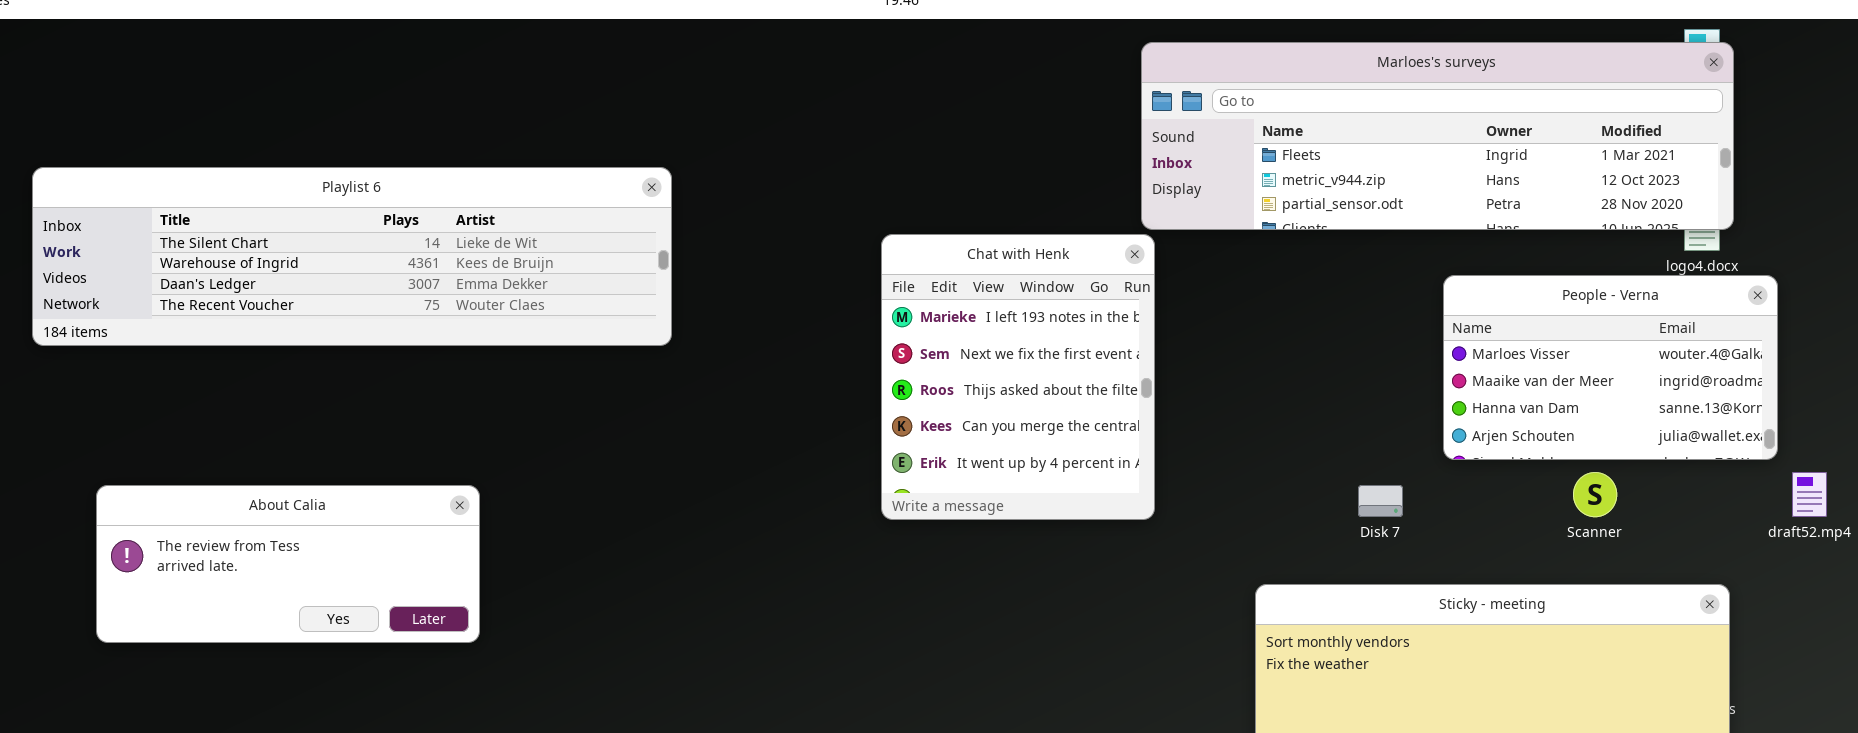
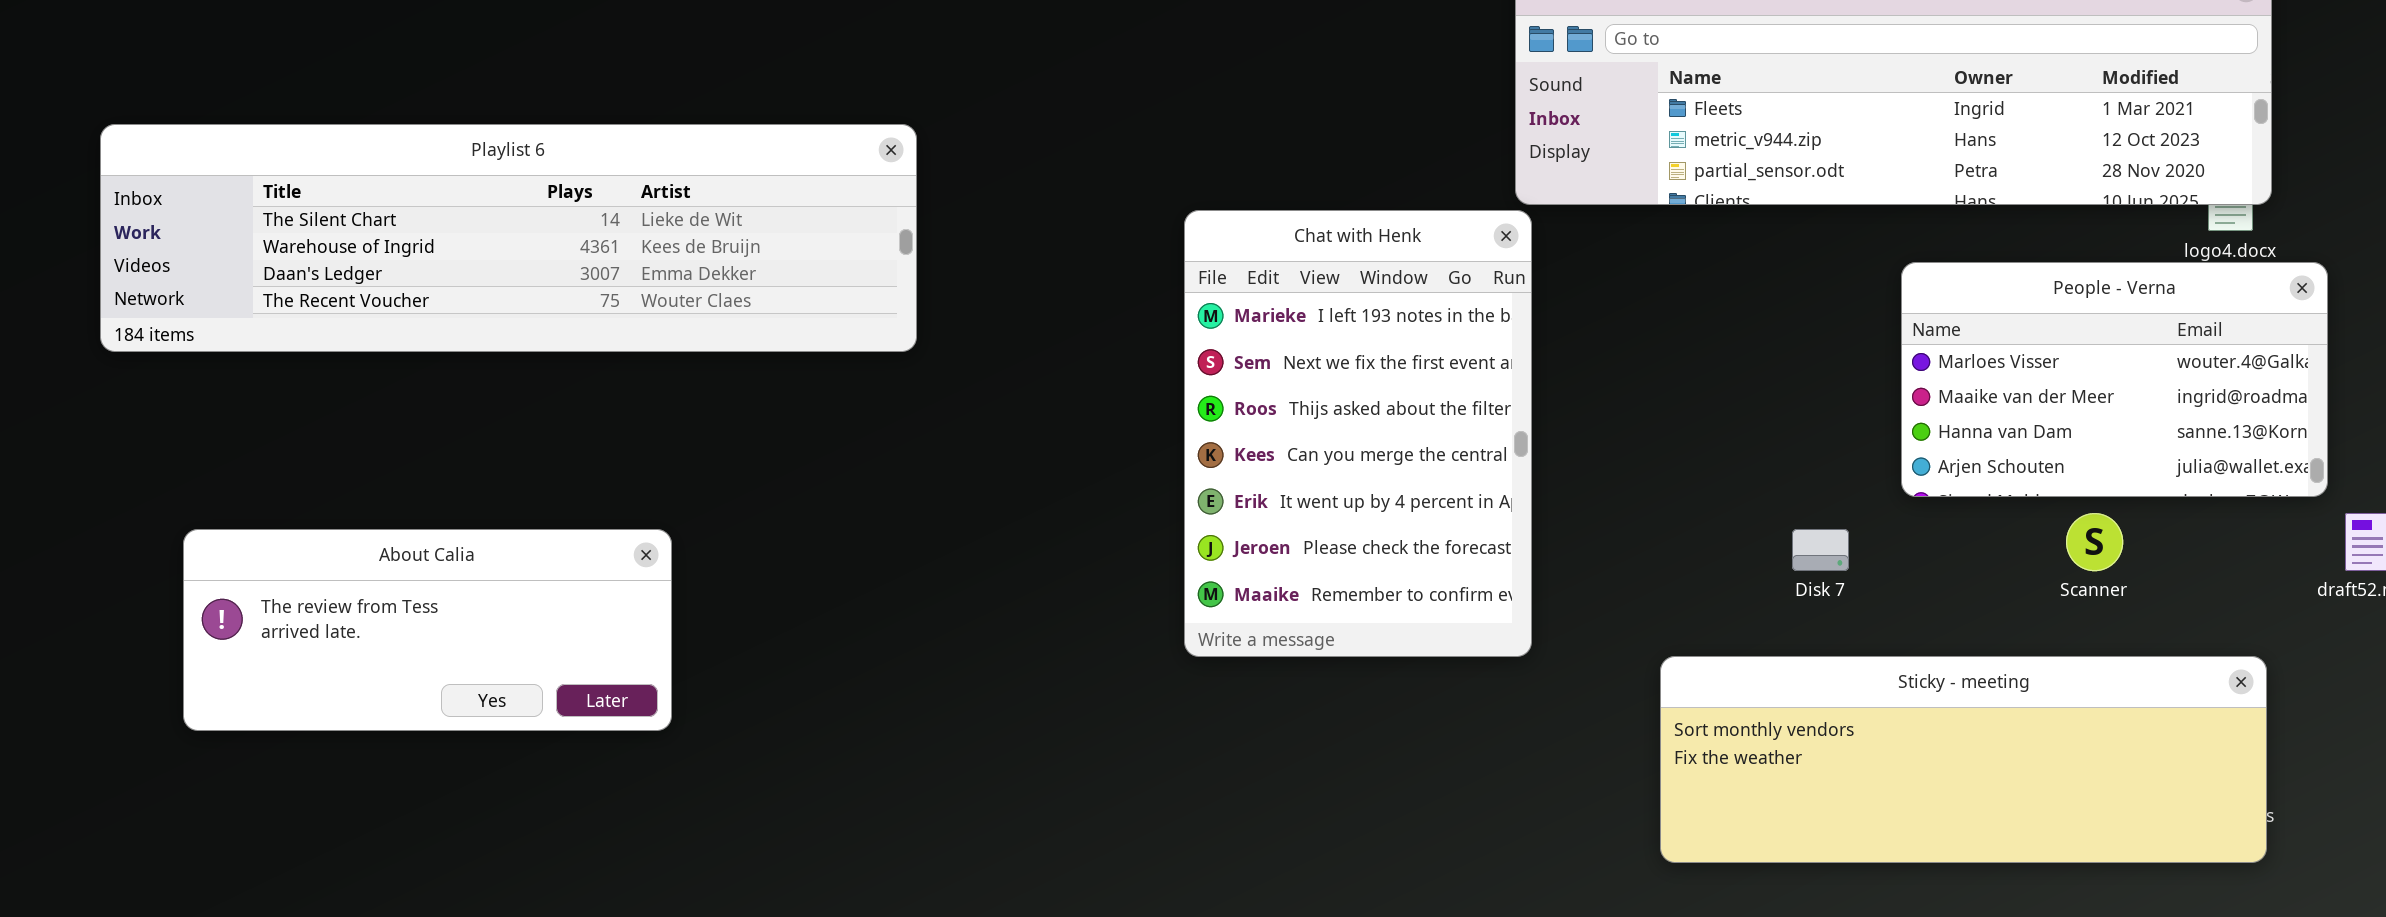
Chat with Henk: [881,234,1155,520] -> [1184,210,1532,657], resized

